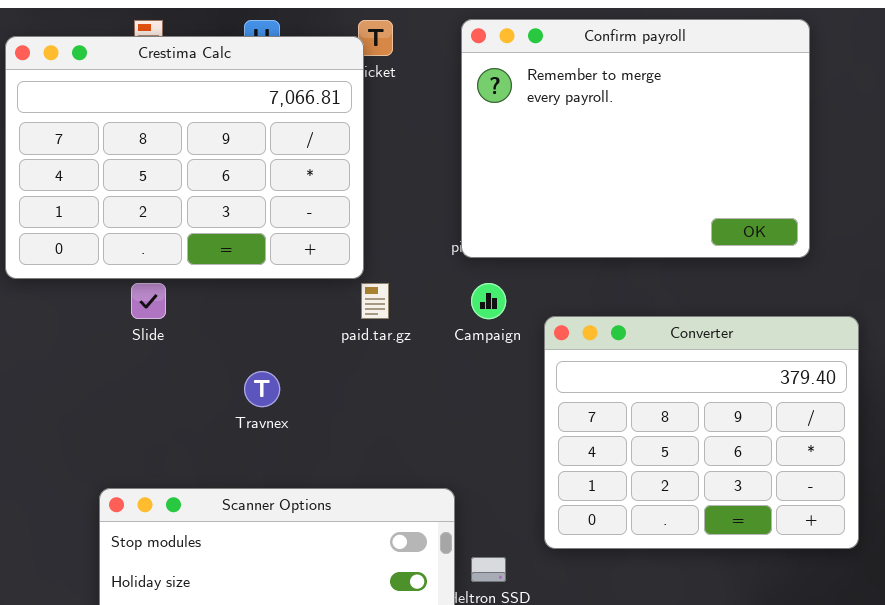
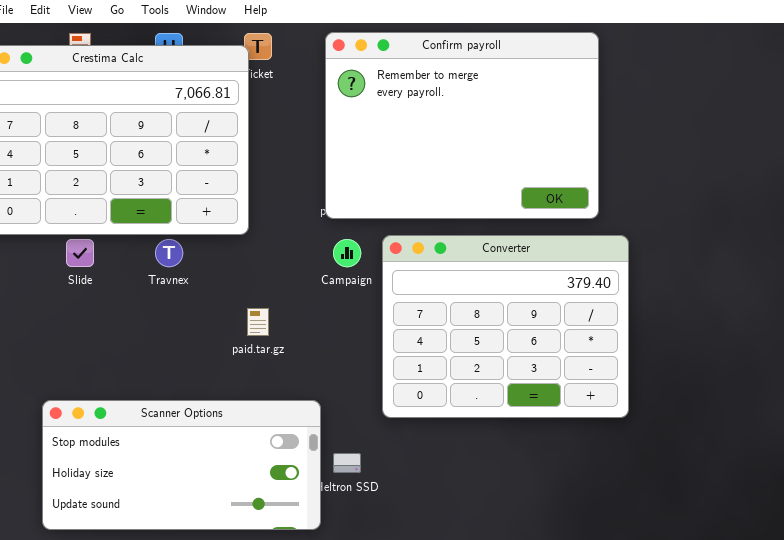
paid.tar.gz: [361,283,389,319] -> [247,308,269,336], moved
Converter: [544,316,859,549] -> [382,235,629,418], moved
Travnex: [244,371,280,407] -> [155,239,183,267], moved

